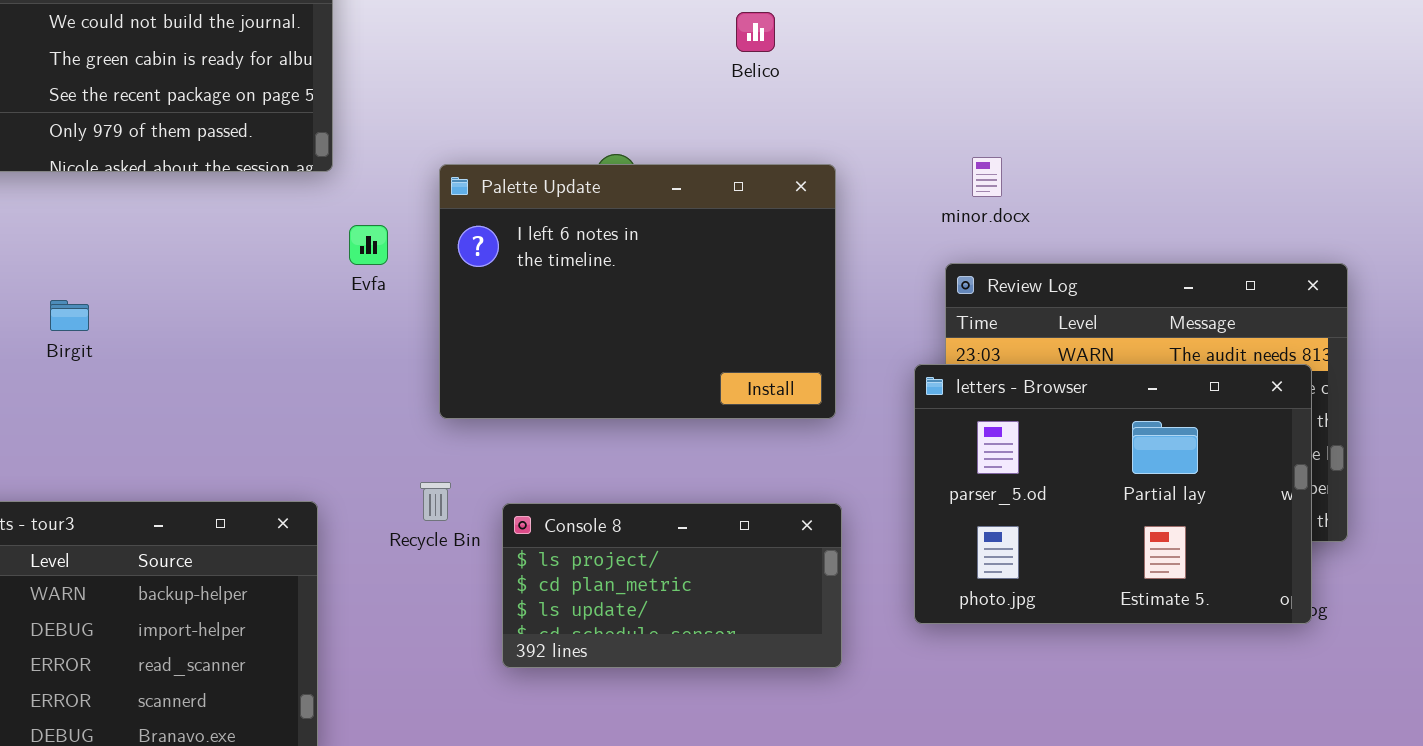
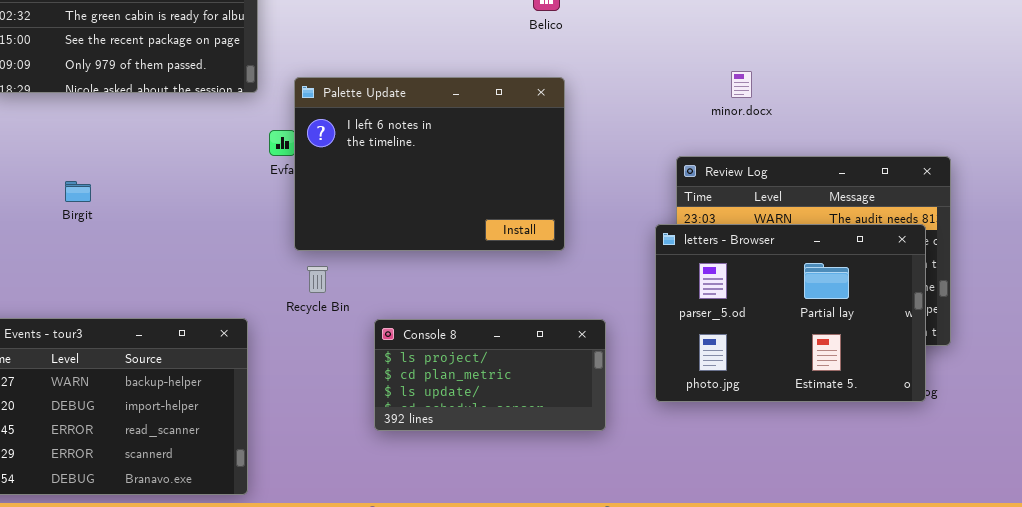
minor.docx: [972,157,1002,197] -> [731,71,752,98], moved
Palette Update: [439,164,836,419] -> [294,77,565,251], moved
Recycle Bin: [420,482,451,521] -> [307,266,328,293], moved

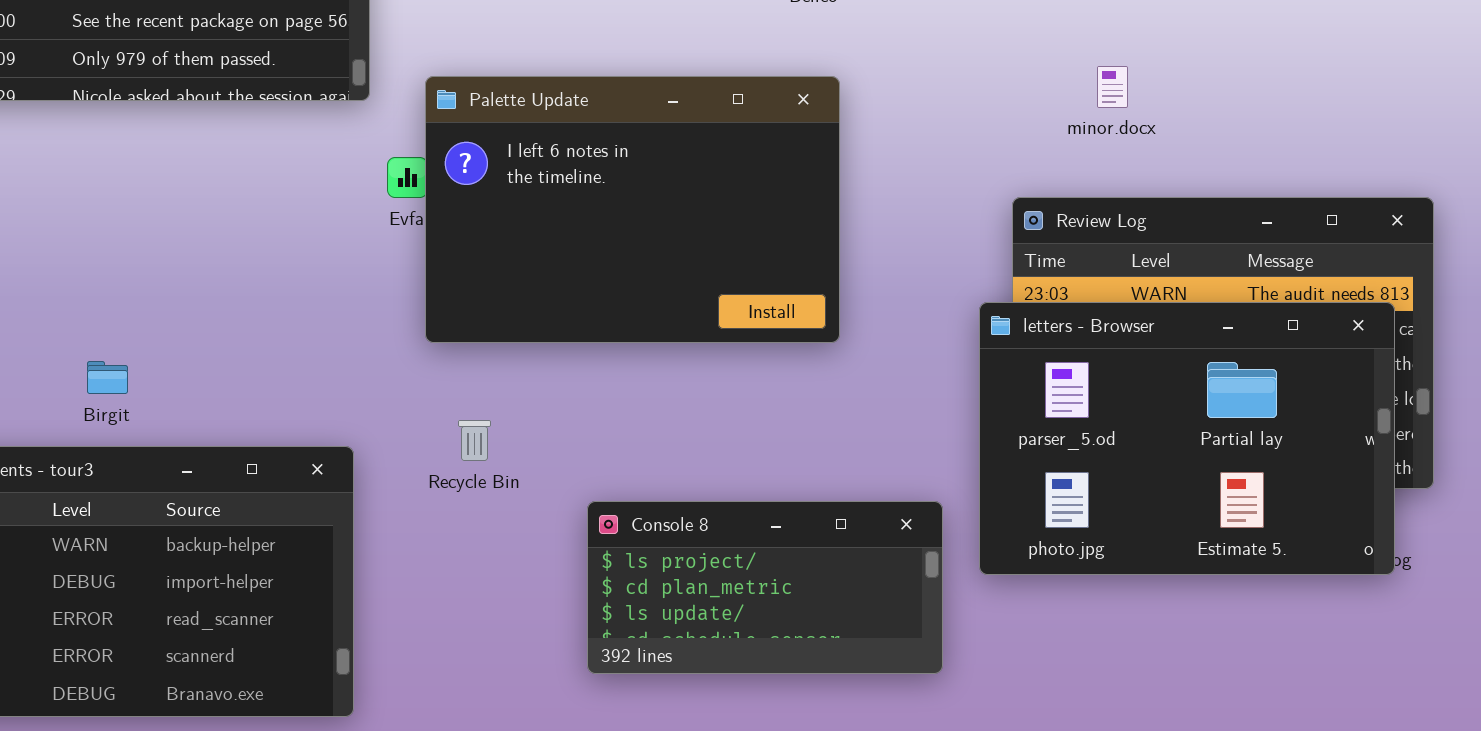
Birgit: [65,181,91,202] -> [87,361,128,394], moved
Recycle Bin: [307,266,328,293] -> [458,420,491,461], moved
Console 8: [374,319,606,431] -> [587,501,943,674], moved

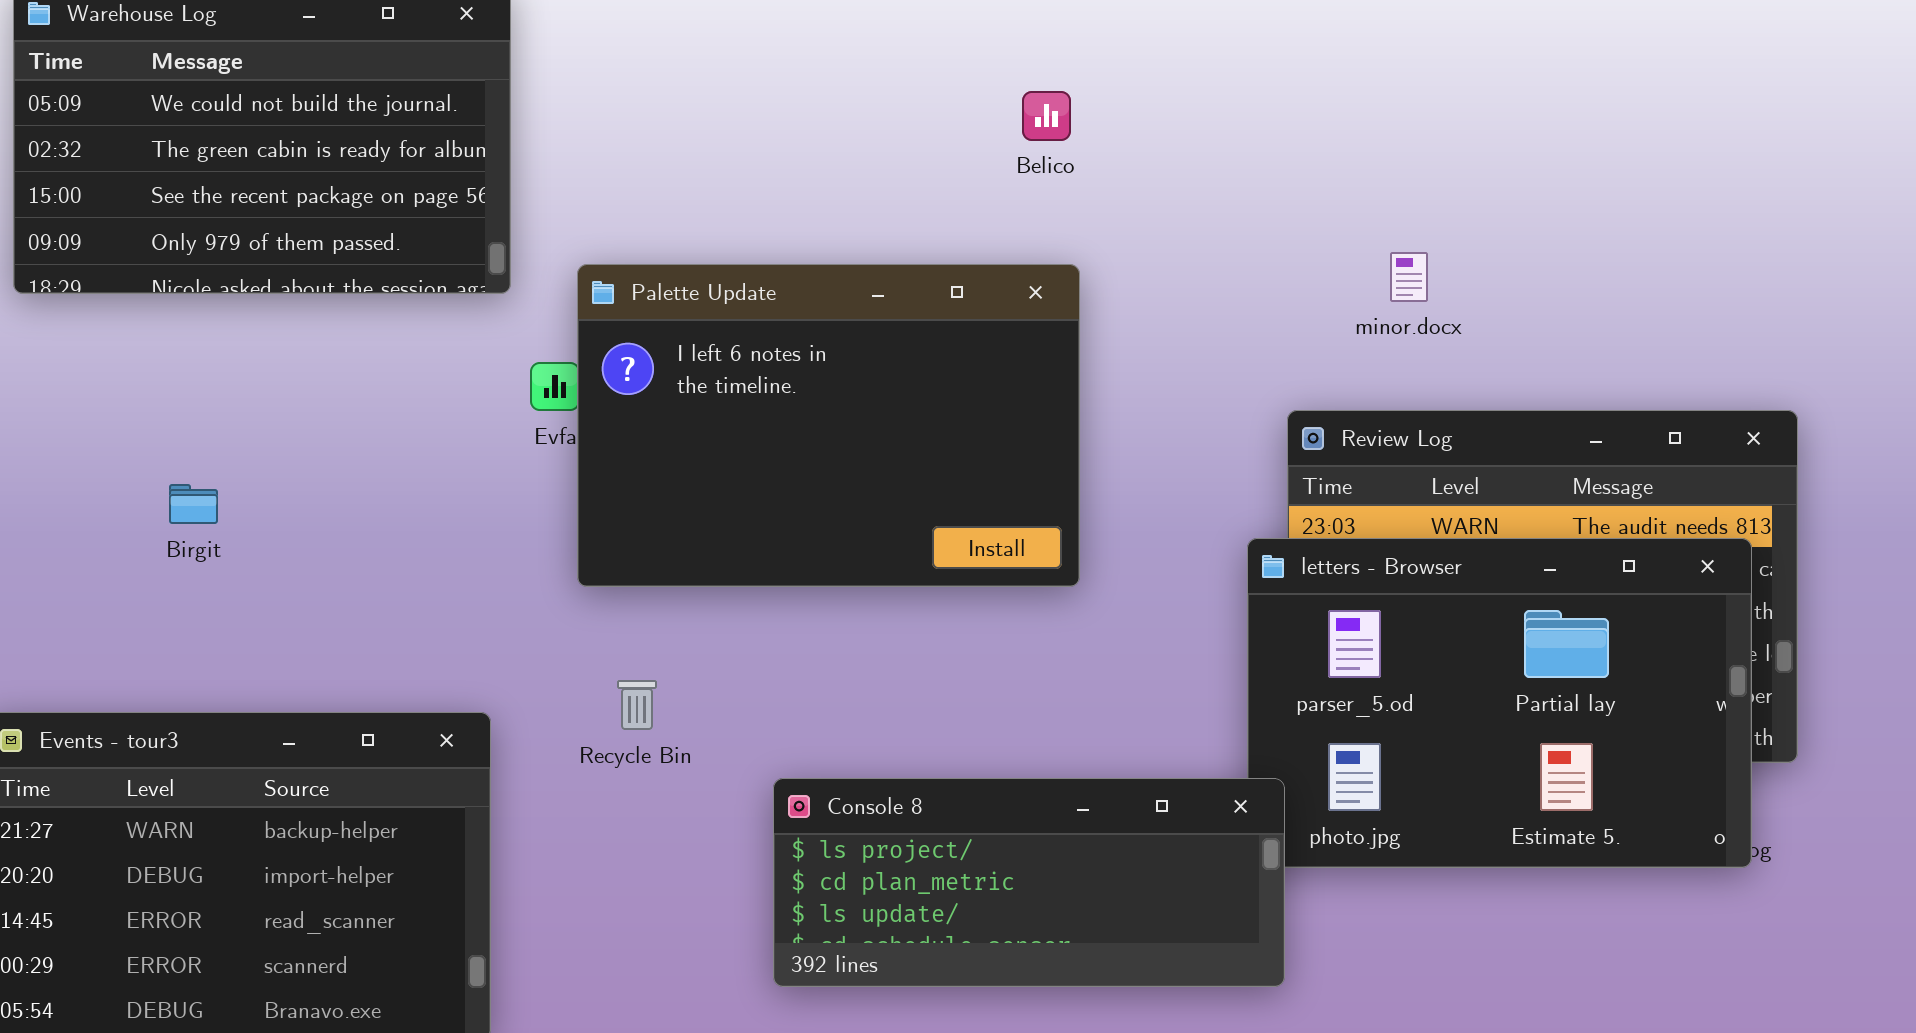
Birgit: [87,361,128,394] -> [169,484,218,524], moved
Console 8: [587,501,943,674] -> [773,778,1285,987], resized

